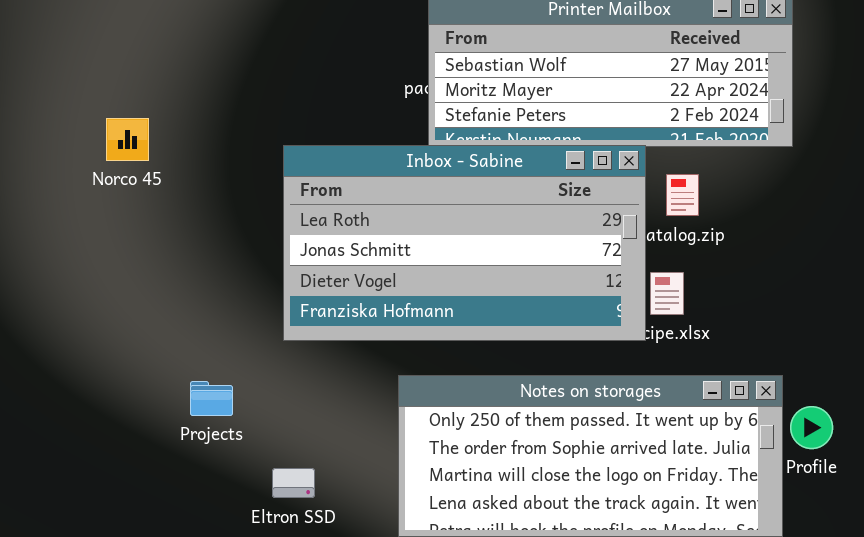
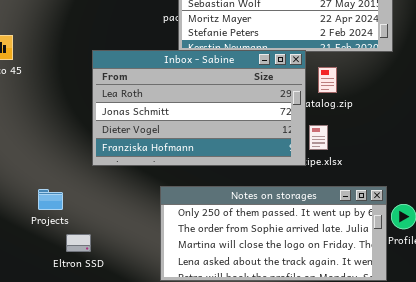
Eltron SSD: [272,468,315,498] -> [66,234,91,252], moved

